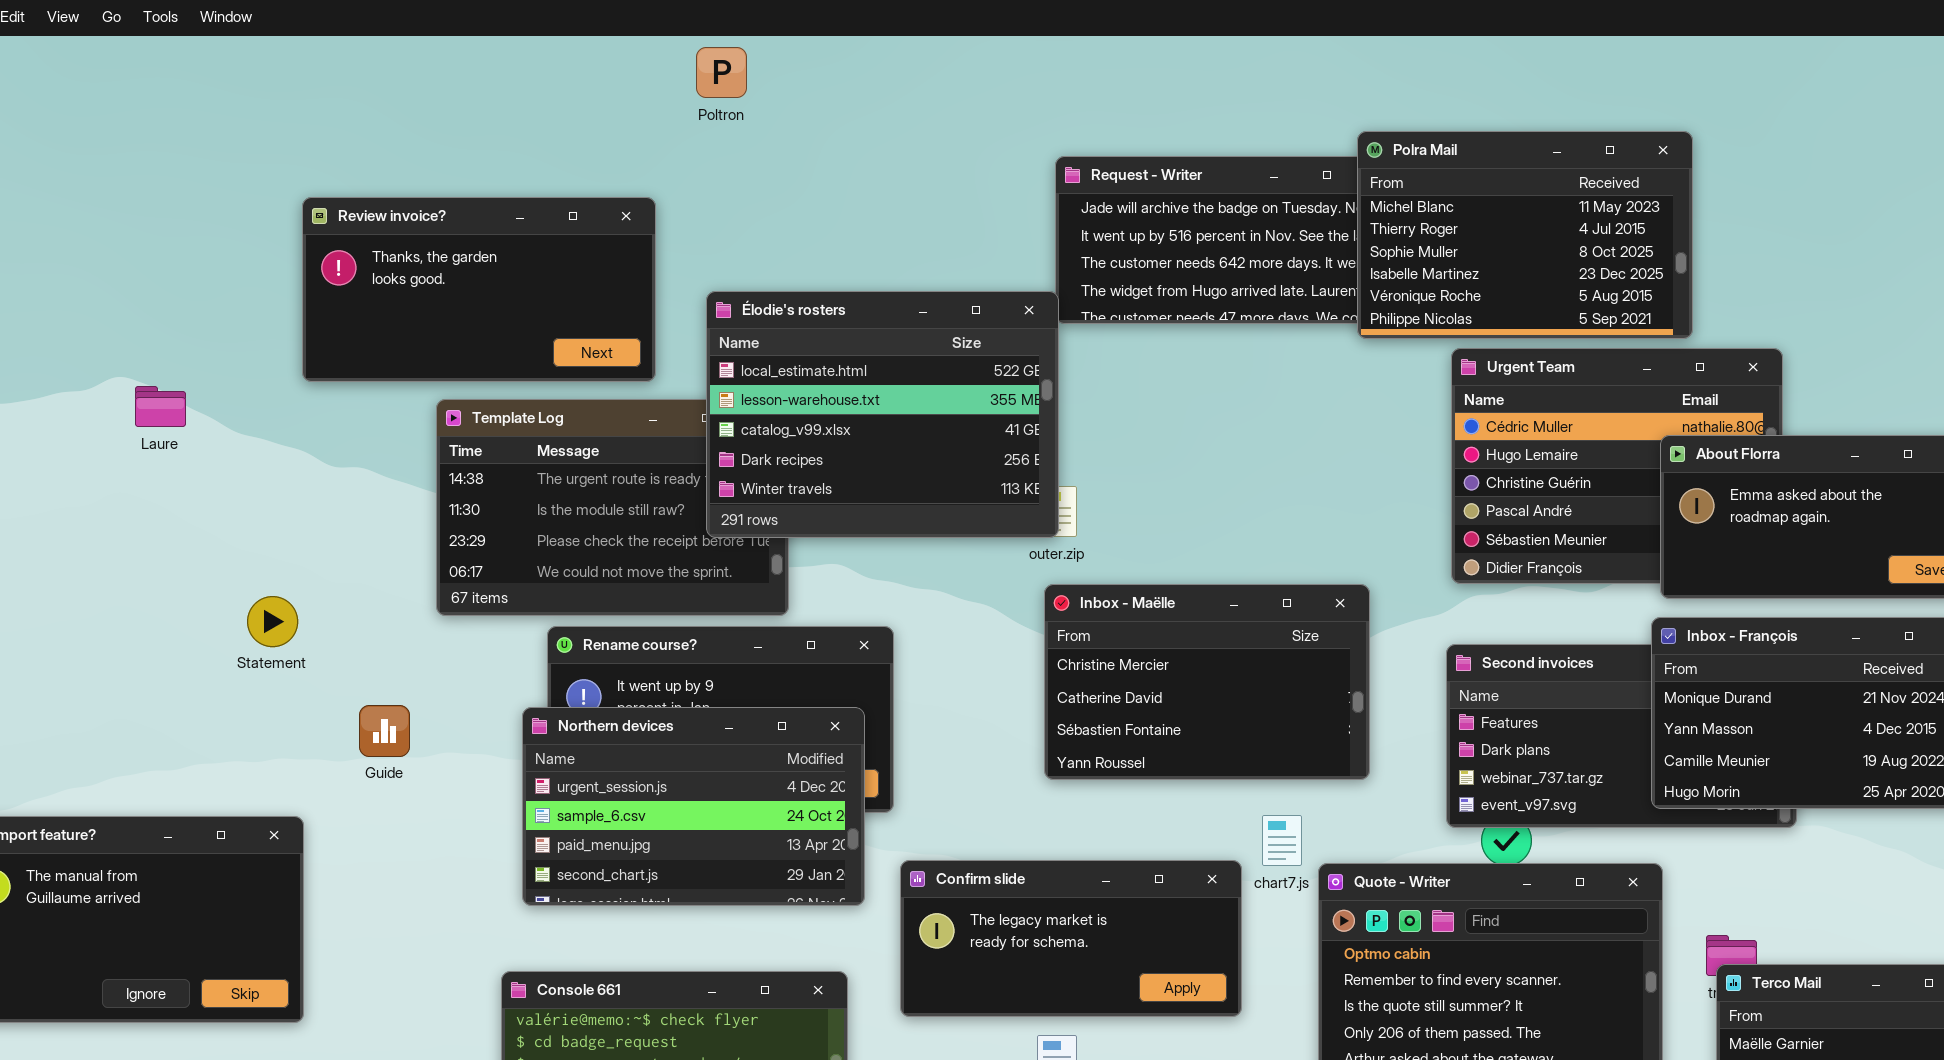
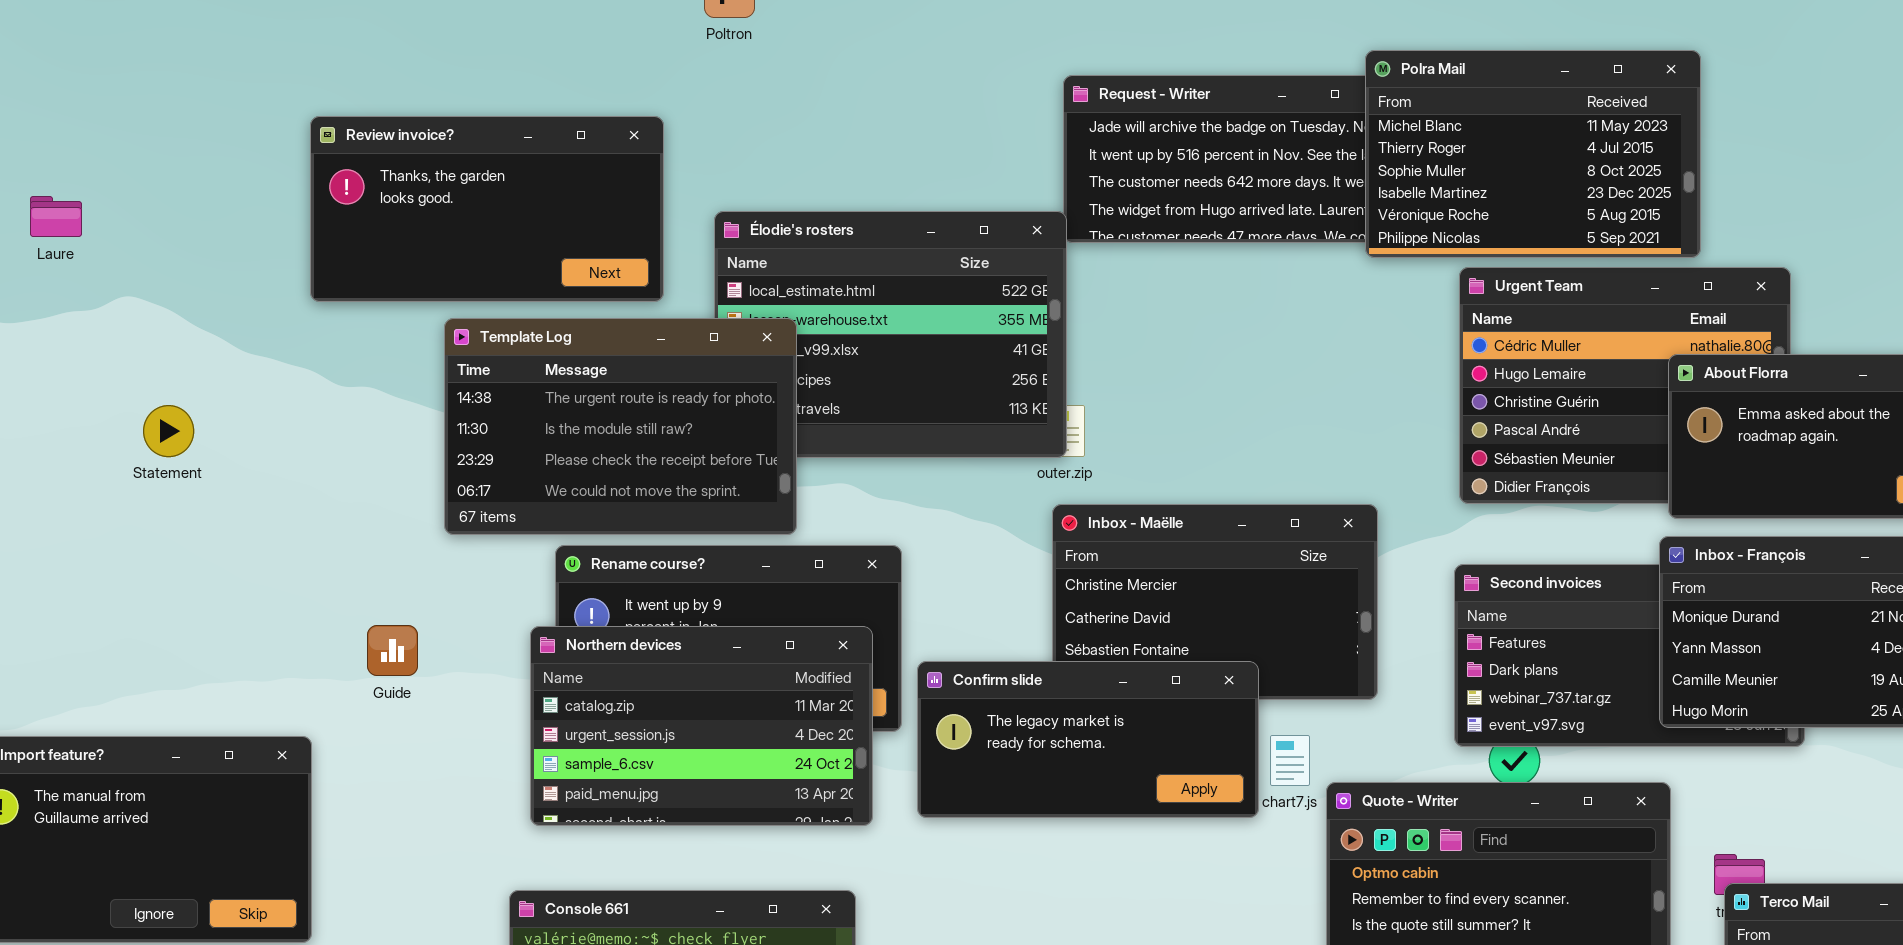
Laure: [135,386,186,427] -> [30,196,82,237], moved
Template Log: [436,399,789,616] -> [444,318,797,535], raised
Statement: [247,596,298,647] -> [143,405,194,457], moved
Northern devices: [522,707,865,906] -> [530,626,873,826], scrolled up 1 row
Confirm slide: [900,860,1242,1017] -> [917,661,1259,818], moved

